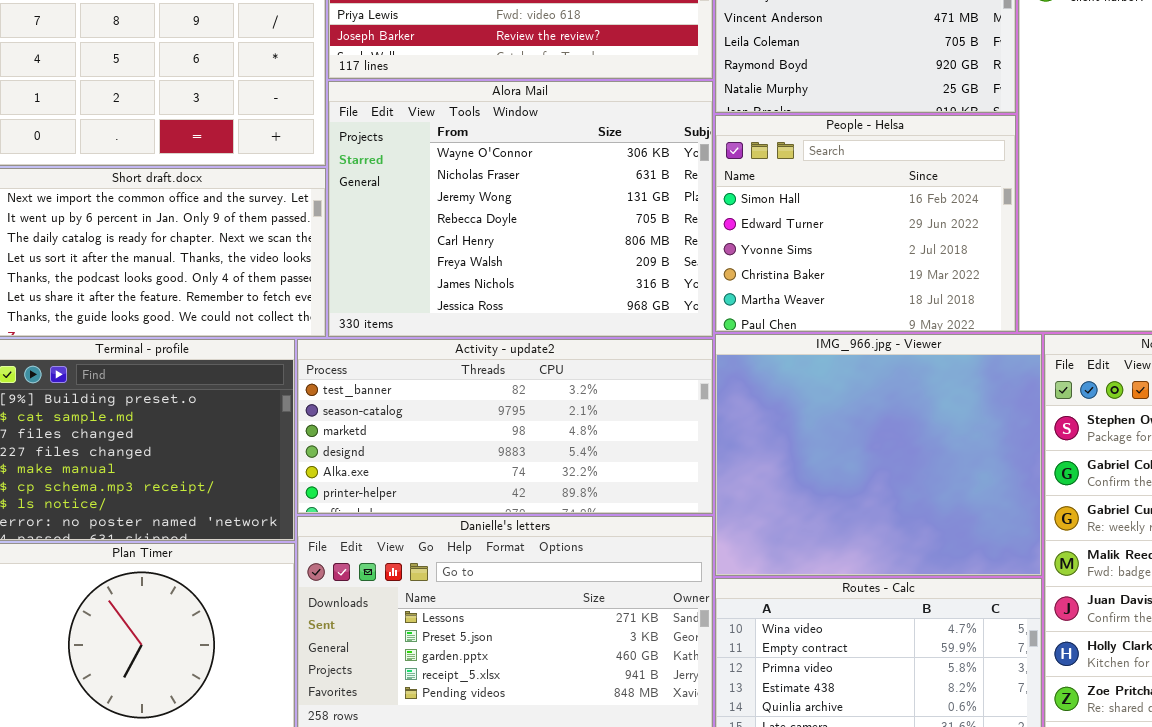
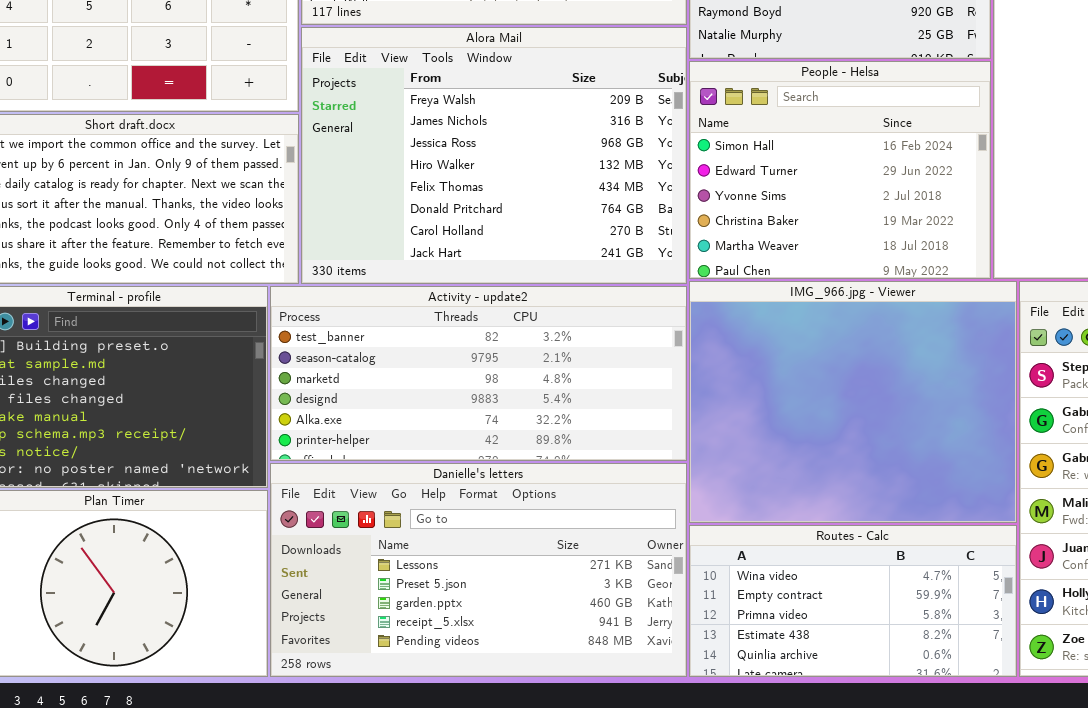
Alora Mail: [328,81,713,337] -> [301,27,687,284], scrolled down 5 rows

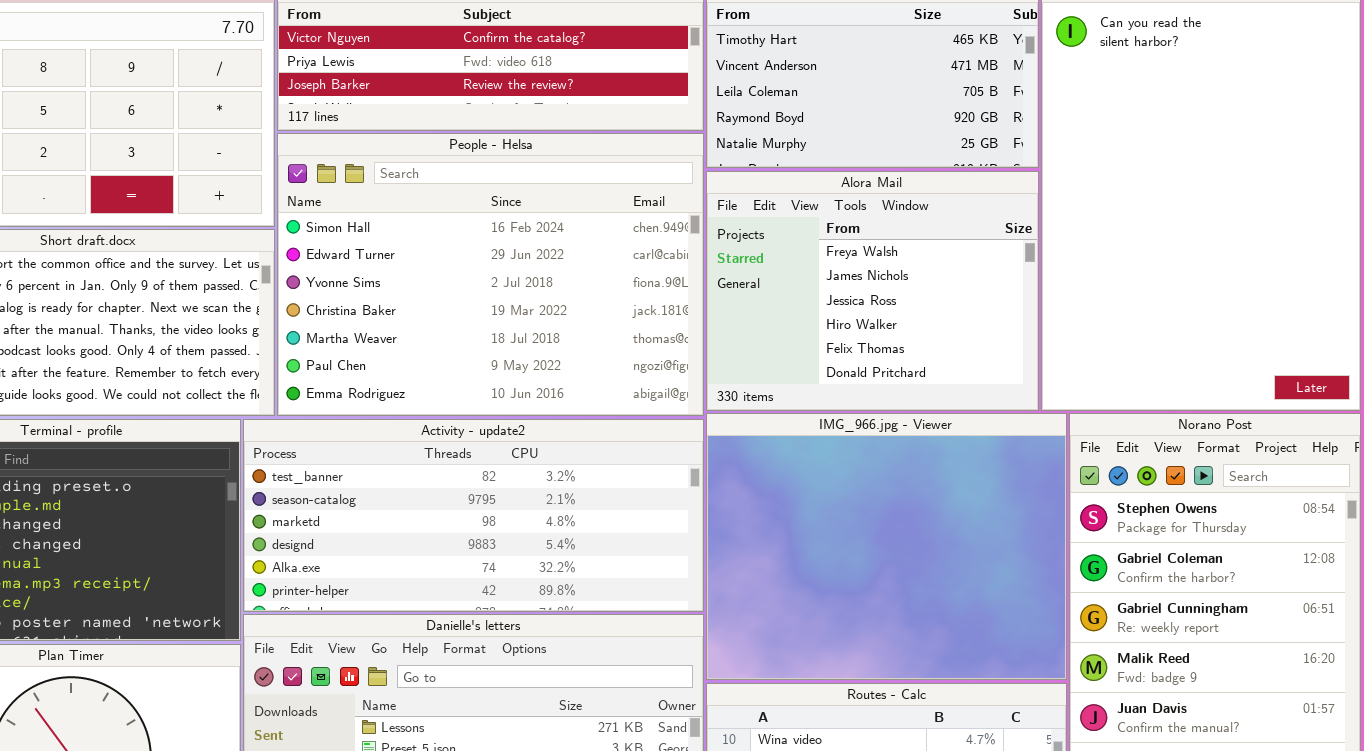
Alora Mail: [301,27,687,284] -> [706,171,1039,411], moved, resized
People - Helsa: [689,61,991,279] -> [277,133,704,416], moved, resized

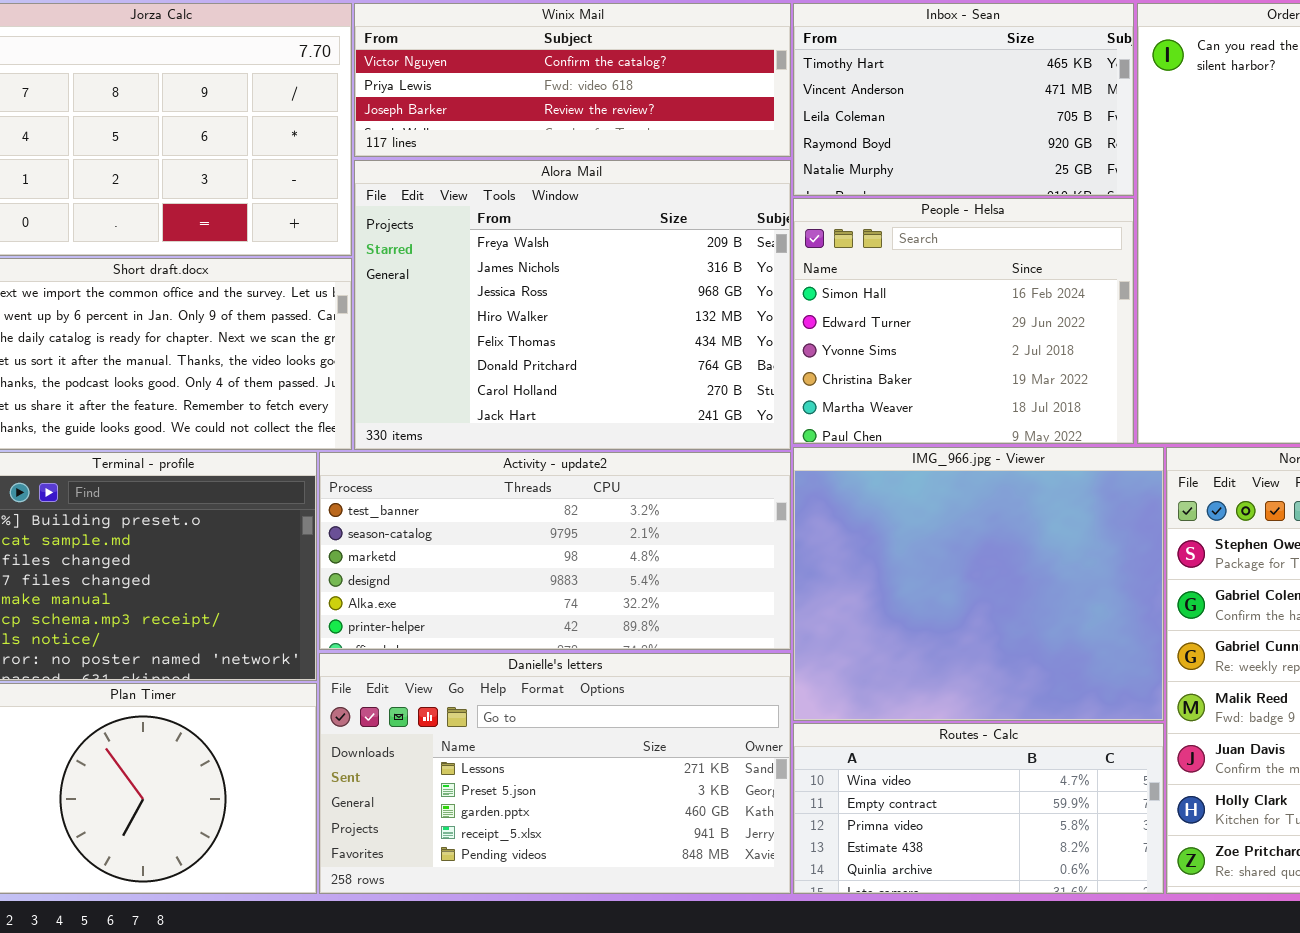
People - Helsa: [277,133,704,416] -> [793,198,1134,444], moved, resized
Alora Mail: [706,171,1039,411] -> [354,160,791,450], moved, resized

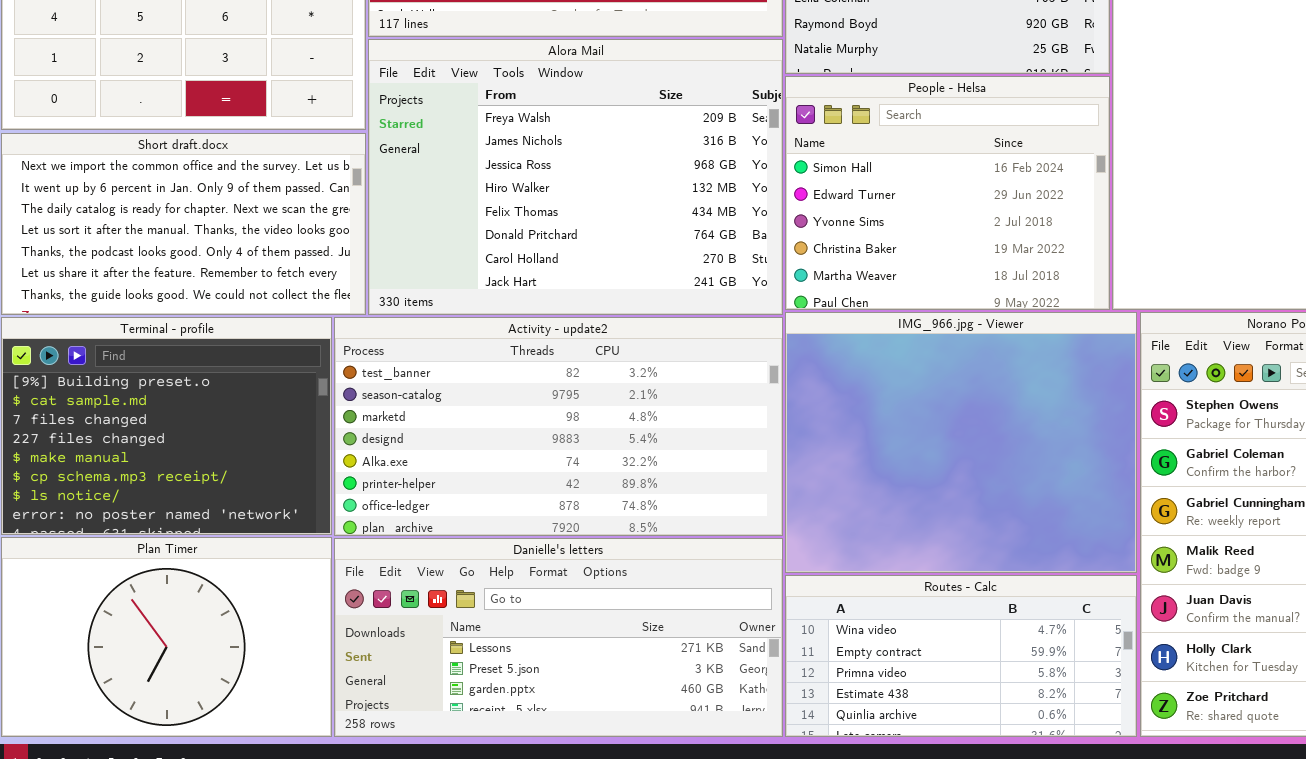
Activity - update2: [319,452,791,650] -> [334,317,783,536], resized
Danielle's letters: [319,653,791,894] -> [334,538,783,737], resized

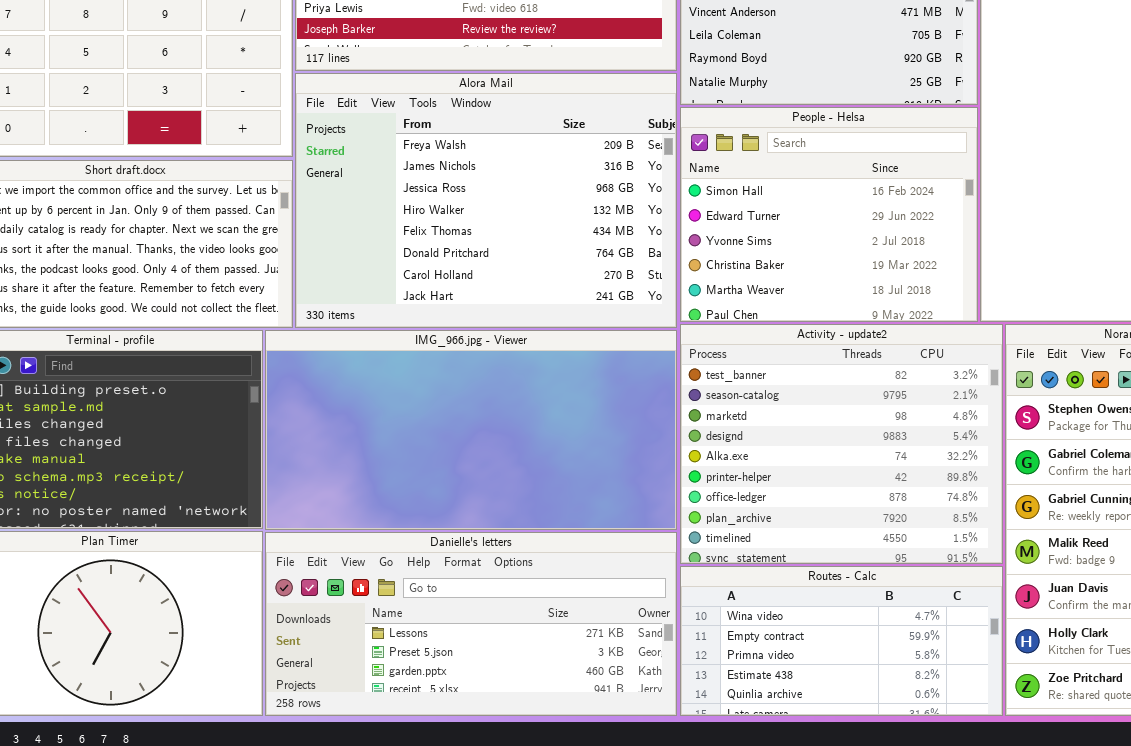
IMG_966.jpg - Viewer: [785,312,1137,573] -> [265,330,677,530], moved, resized
Activity - update2: [334,317,783,536] -> [680,324,1003,564], moved, resized

